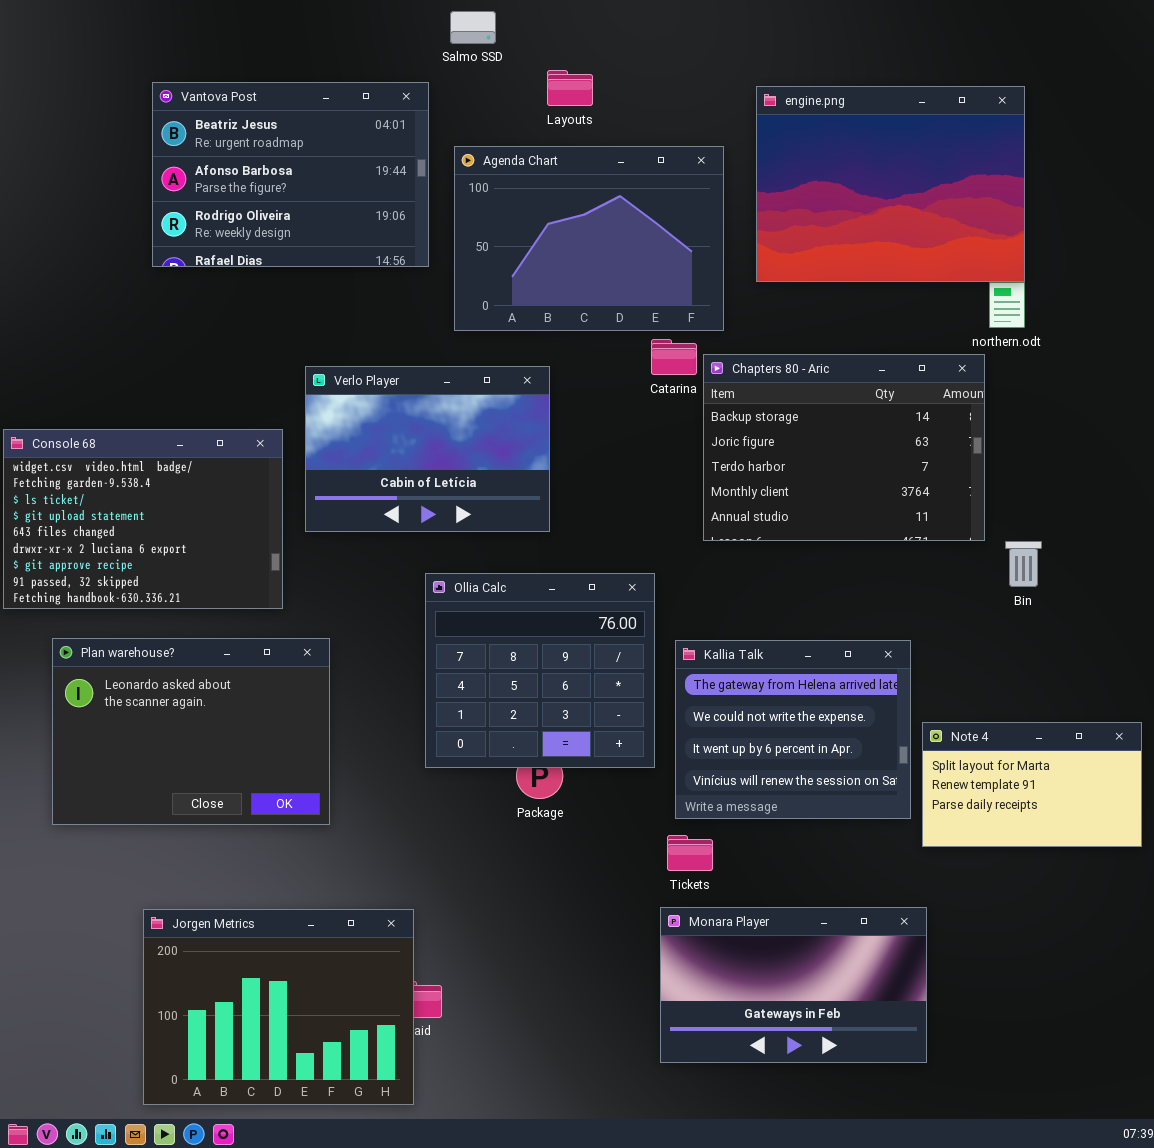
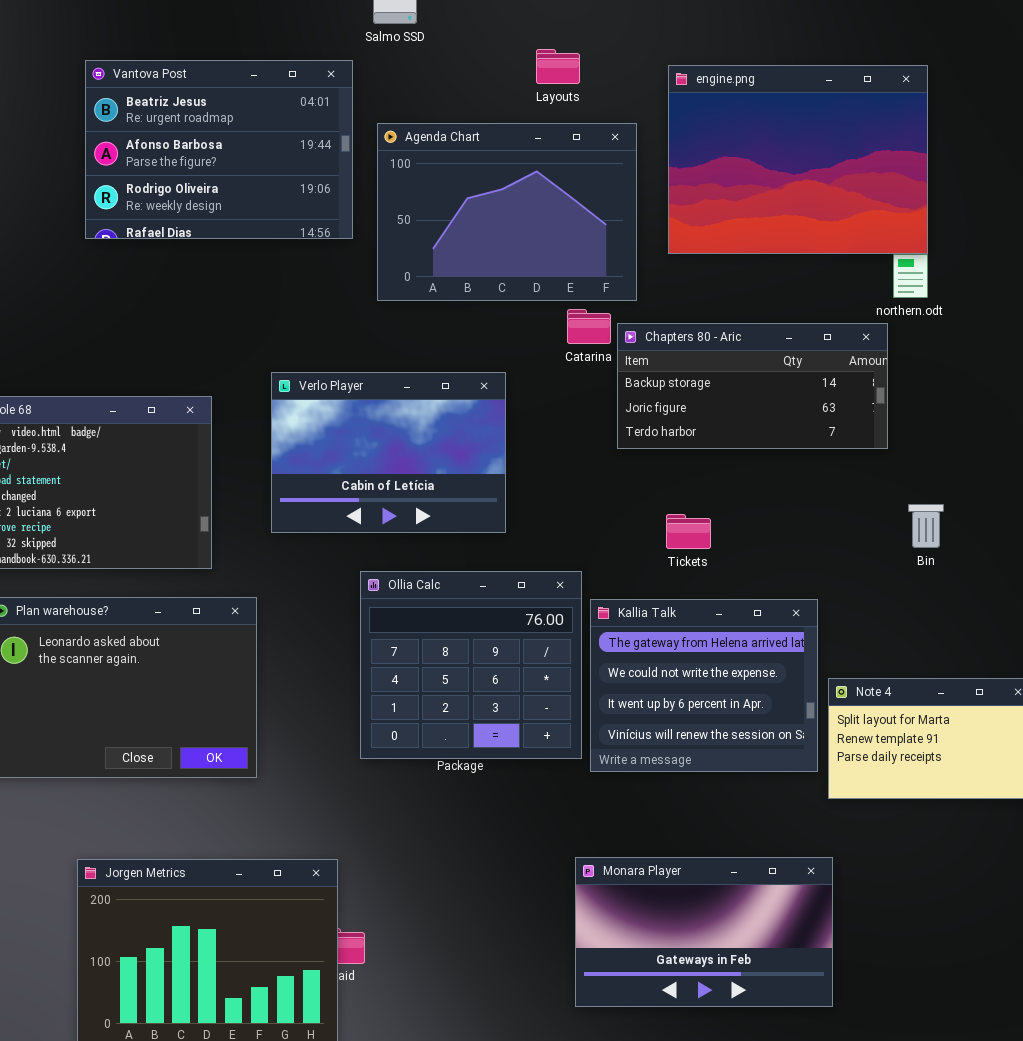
Layouts: [547,70,593,106] -> [536,49,580,84], moved
Chapters 80 - Aric: [703,354,985,541] -> [617,323,888,449], resized
Verlo Player: [305,366,550,532] -> [271,372,506,533], moved
Ollia Calc: [425,573,655,768] -> [360,571,582,759], moved
Tickets: [667,835,713,871] -> [666,514,711,549], moved

